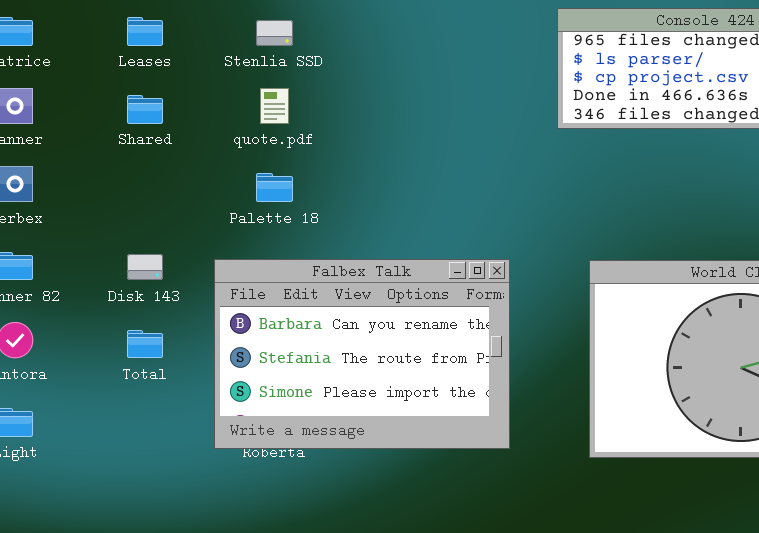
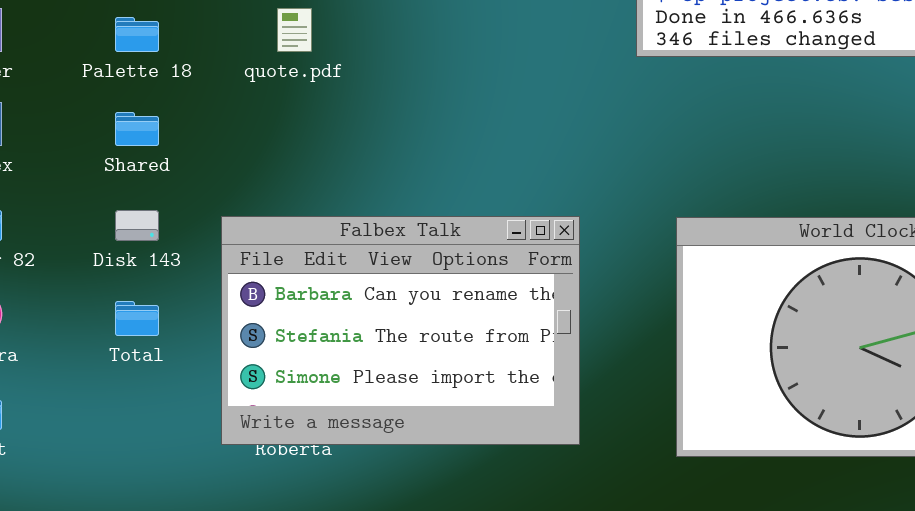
Shared: [127,95,163,124] -> [115,112,159,146], moved
Palette 18: [256,173,293,202] -> [115,17,159,52], moved

